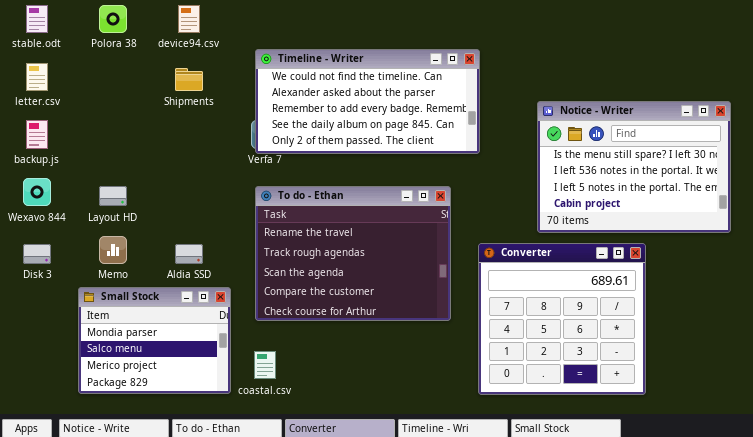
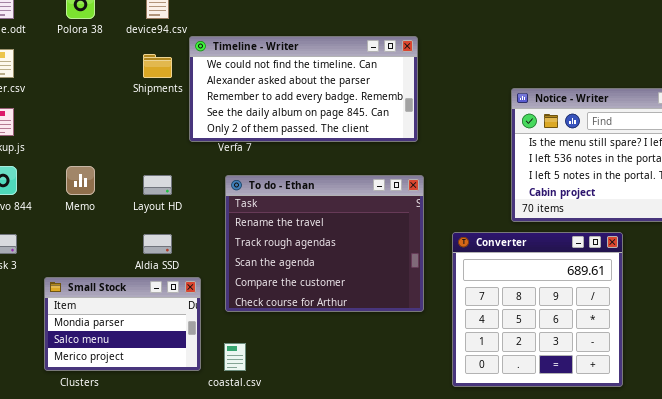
Timeline - Writer: [255,49,480,154] -> [189,36,418,142], moved
Layout HD: [99,186,127,206] -> [143,175,172,195], moved
Memo: [99,236,127,264] -> [66,166,95,195], moved
Small Stock: [78,287,231,394] -> [44,277,201,371], resized

